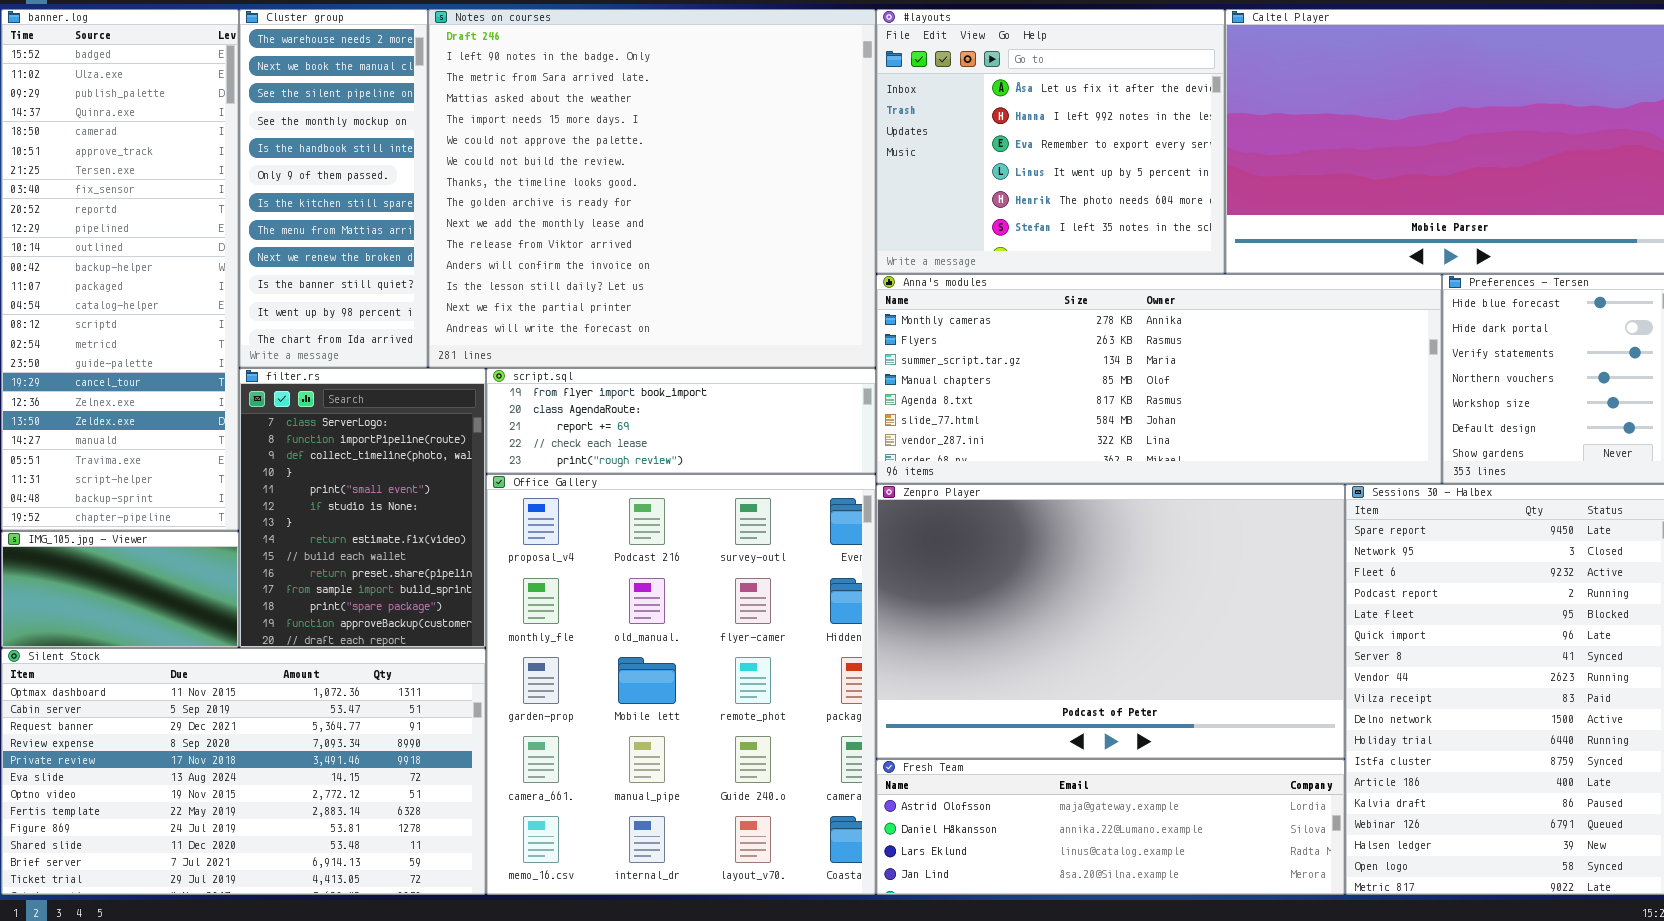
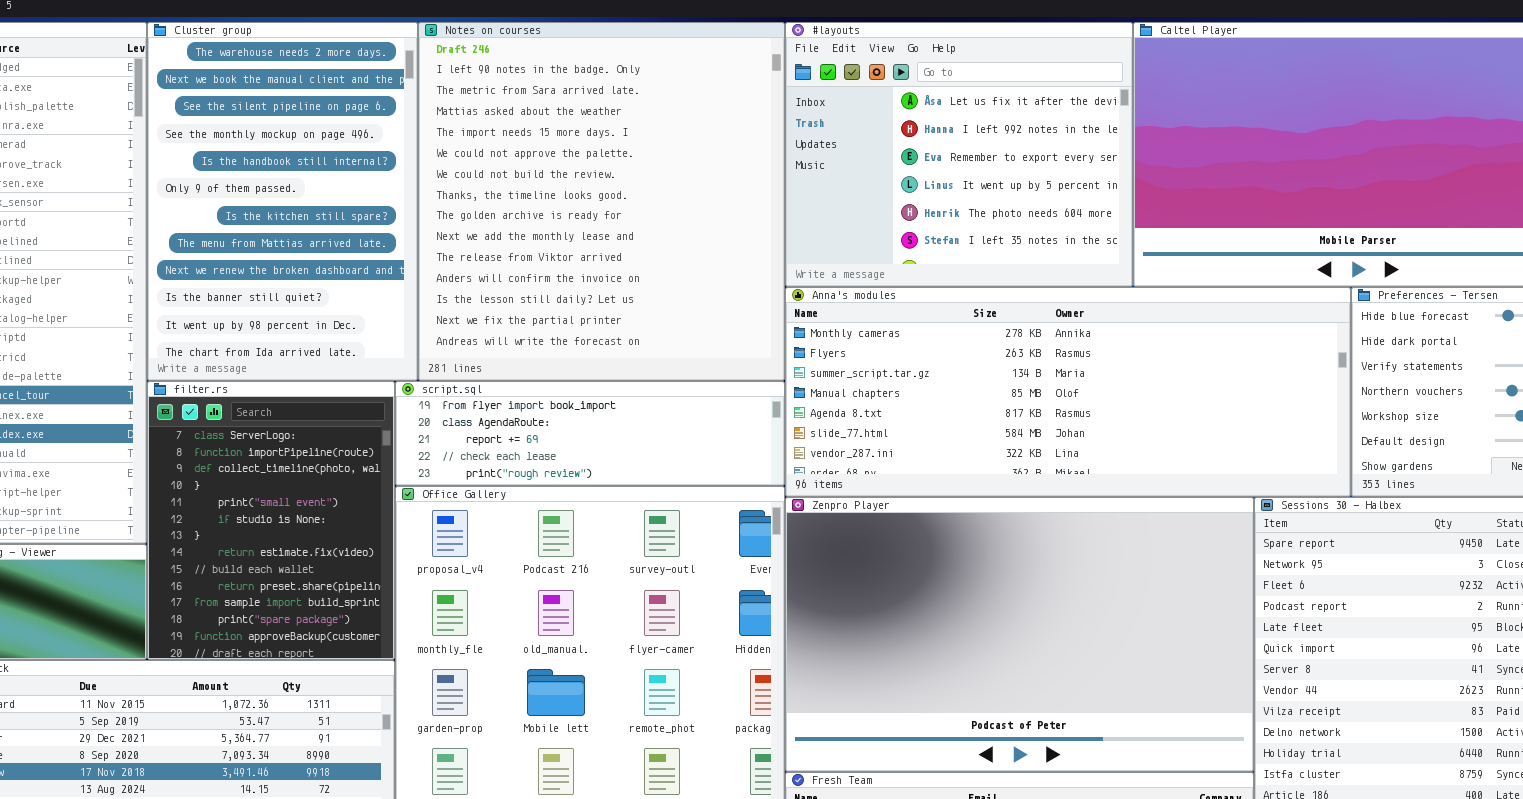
Cluster group: [239,9,428,368] -> [147,22,418,381], resized
Notes on courses: [428,9,876,368] -> [418,22,785,381], resized

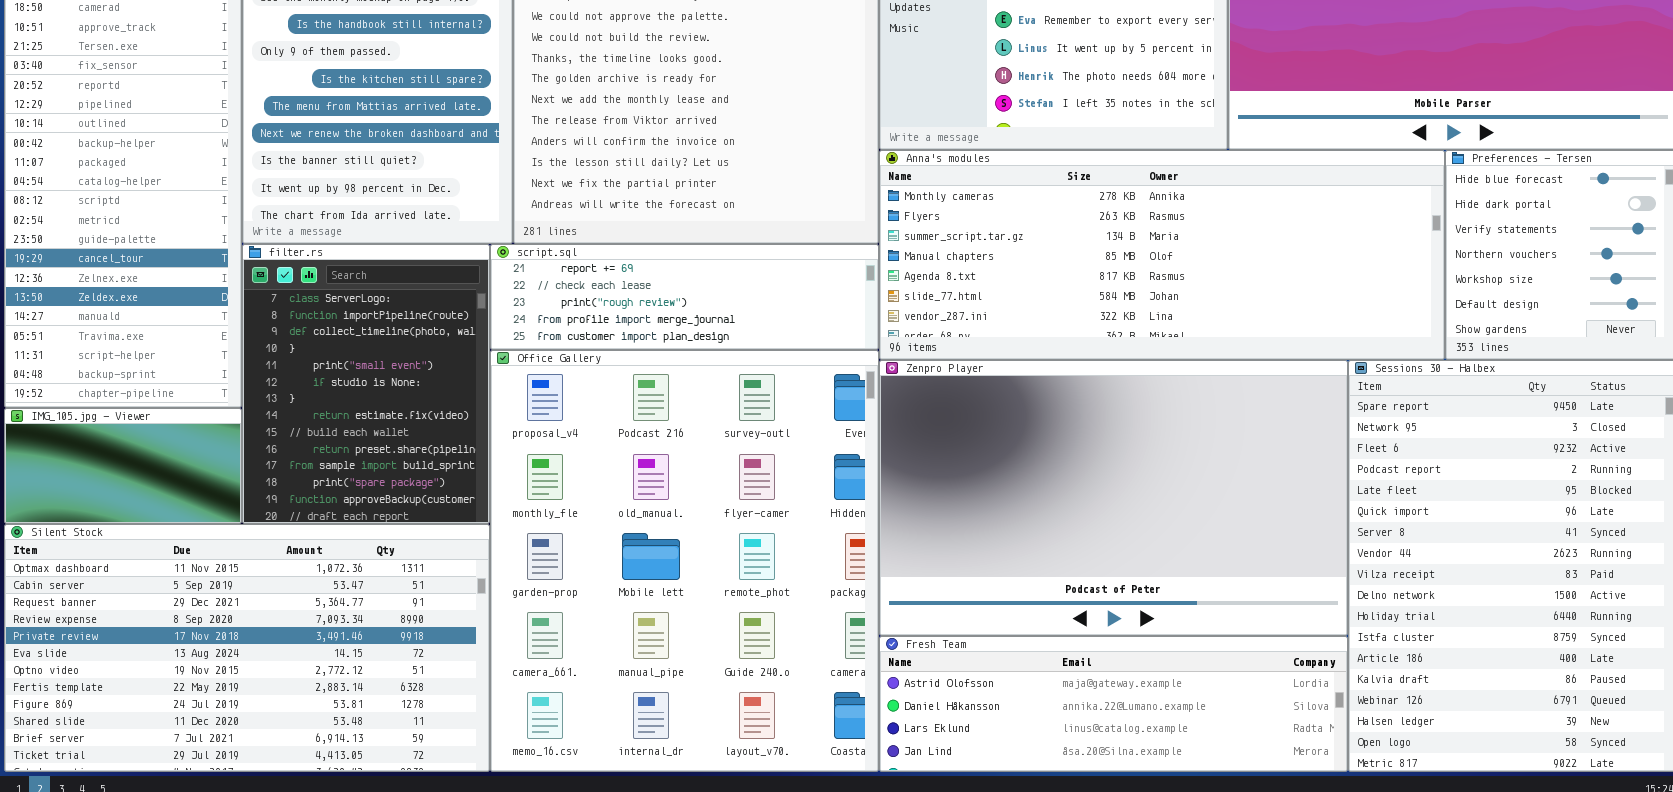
script.sql: [395,381,785,486] -> [490,244,879,350], scrolled down 2 rows

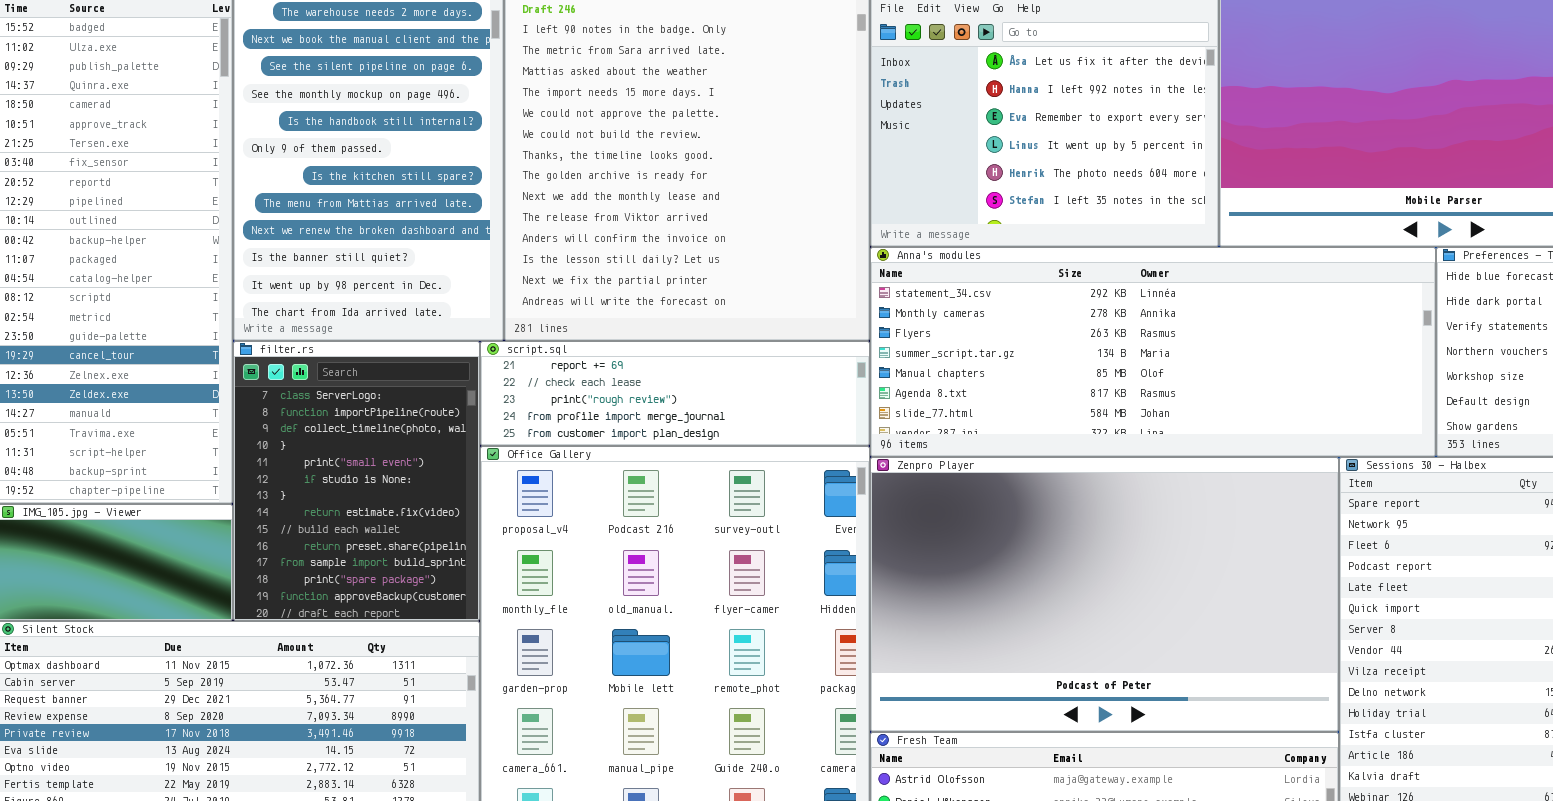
Anna's modules: [879,150,1445,360] -> [870,247,1436,457], scrolled up 1 row

